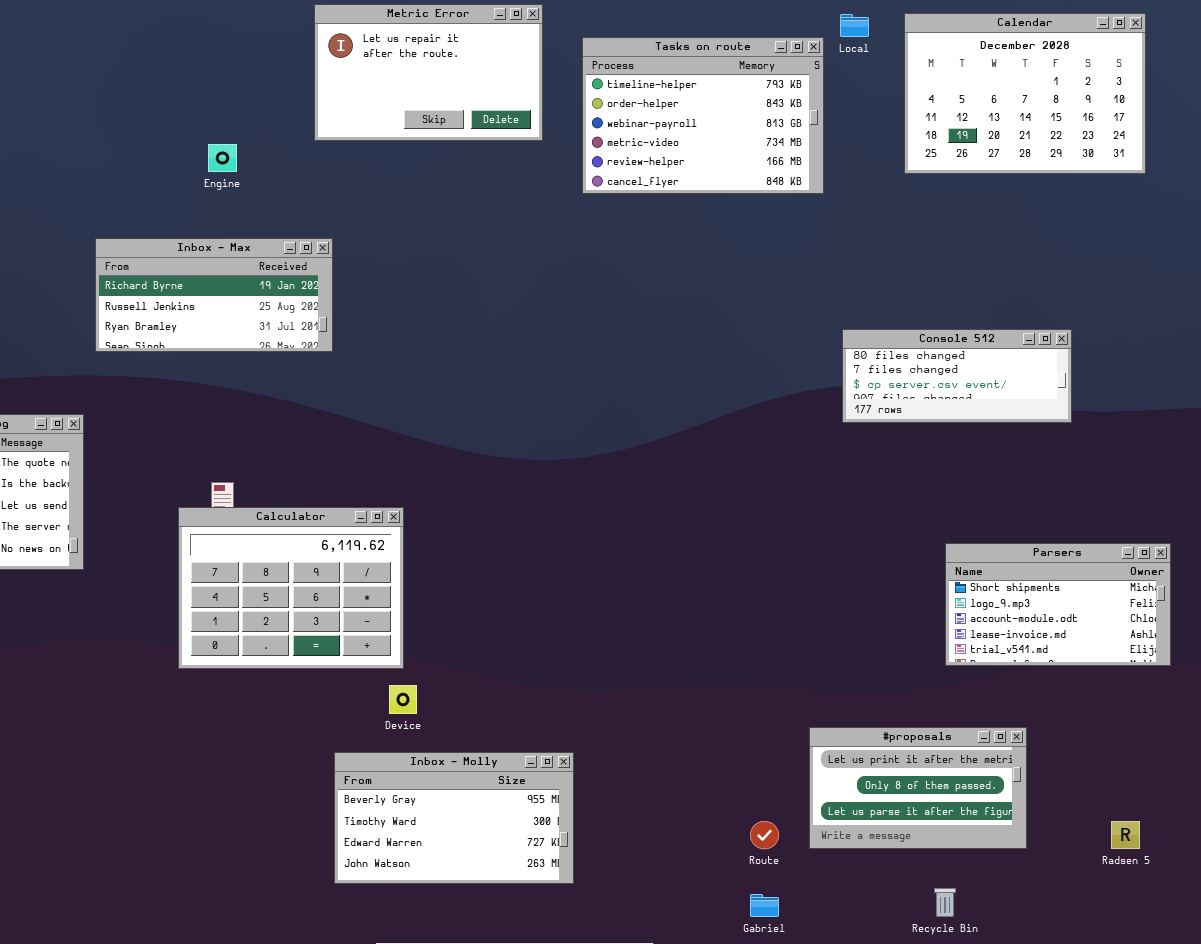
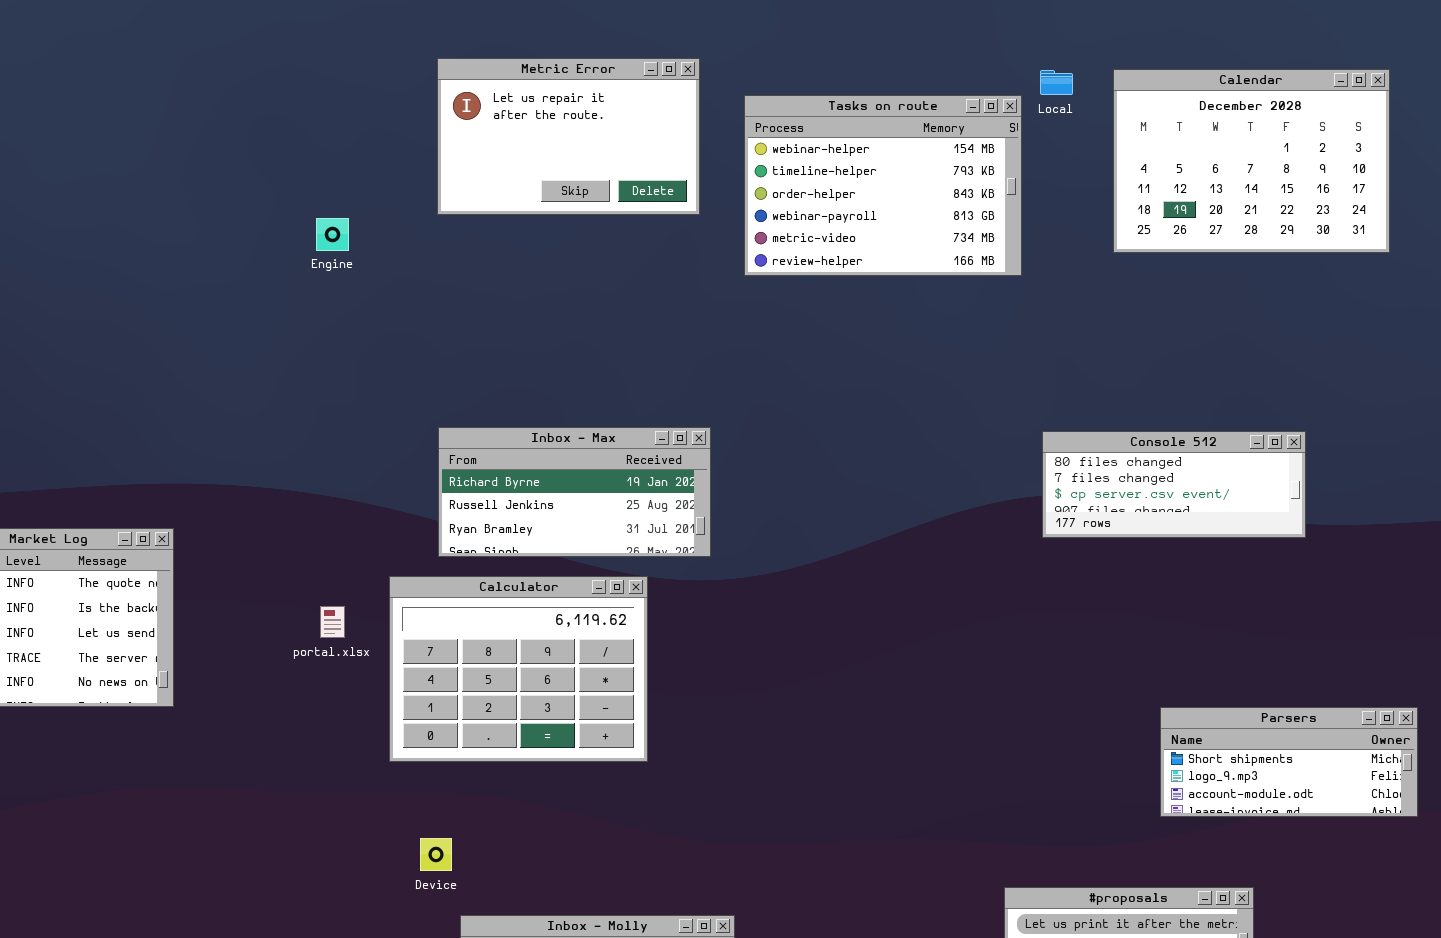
Tasks on route: [582,37,824,194] -> [744,95,1022,276], scrolled up 1 row
Inbox - Max: [95,238,333,352] -> [438,427,711,557], moved
Calculator: [178,507,404,669] -> [389,576,648,762], moved
Parsers: [945,543,1171,666] -> [1160,707,1418,817], resized
Device: [389,685,417,714] -> [420,838,452,871], moved

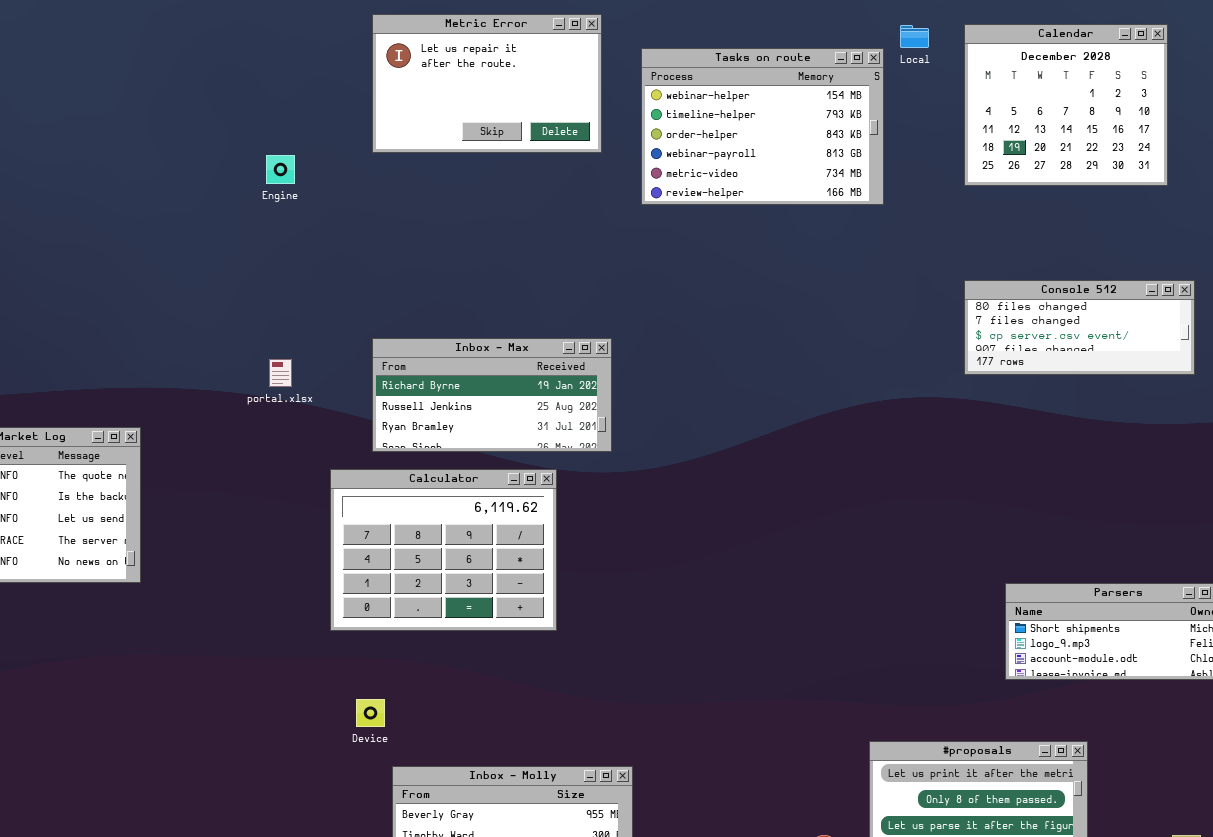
Calendar: [1113,69,1390,253] -> [964,24,1168,186], resized
Console 512: [1042,431,1306,538] -> [964,280,1195,375], moved
portal.xlsx: [320,606,345,638] -> [269,359,292,387], moved

